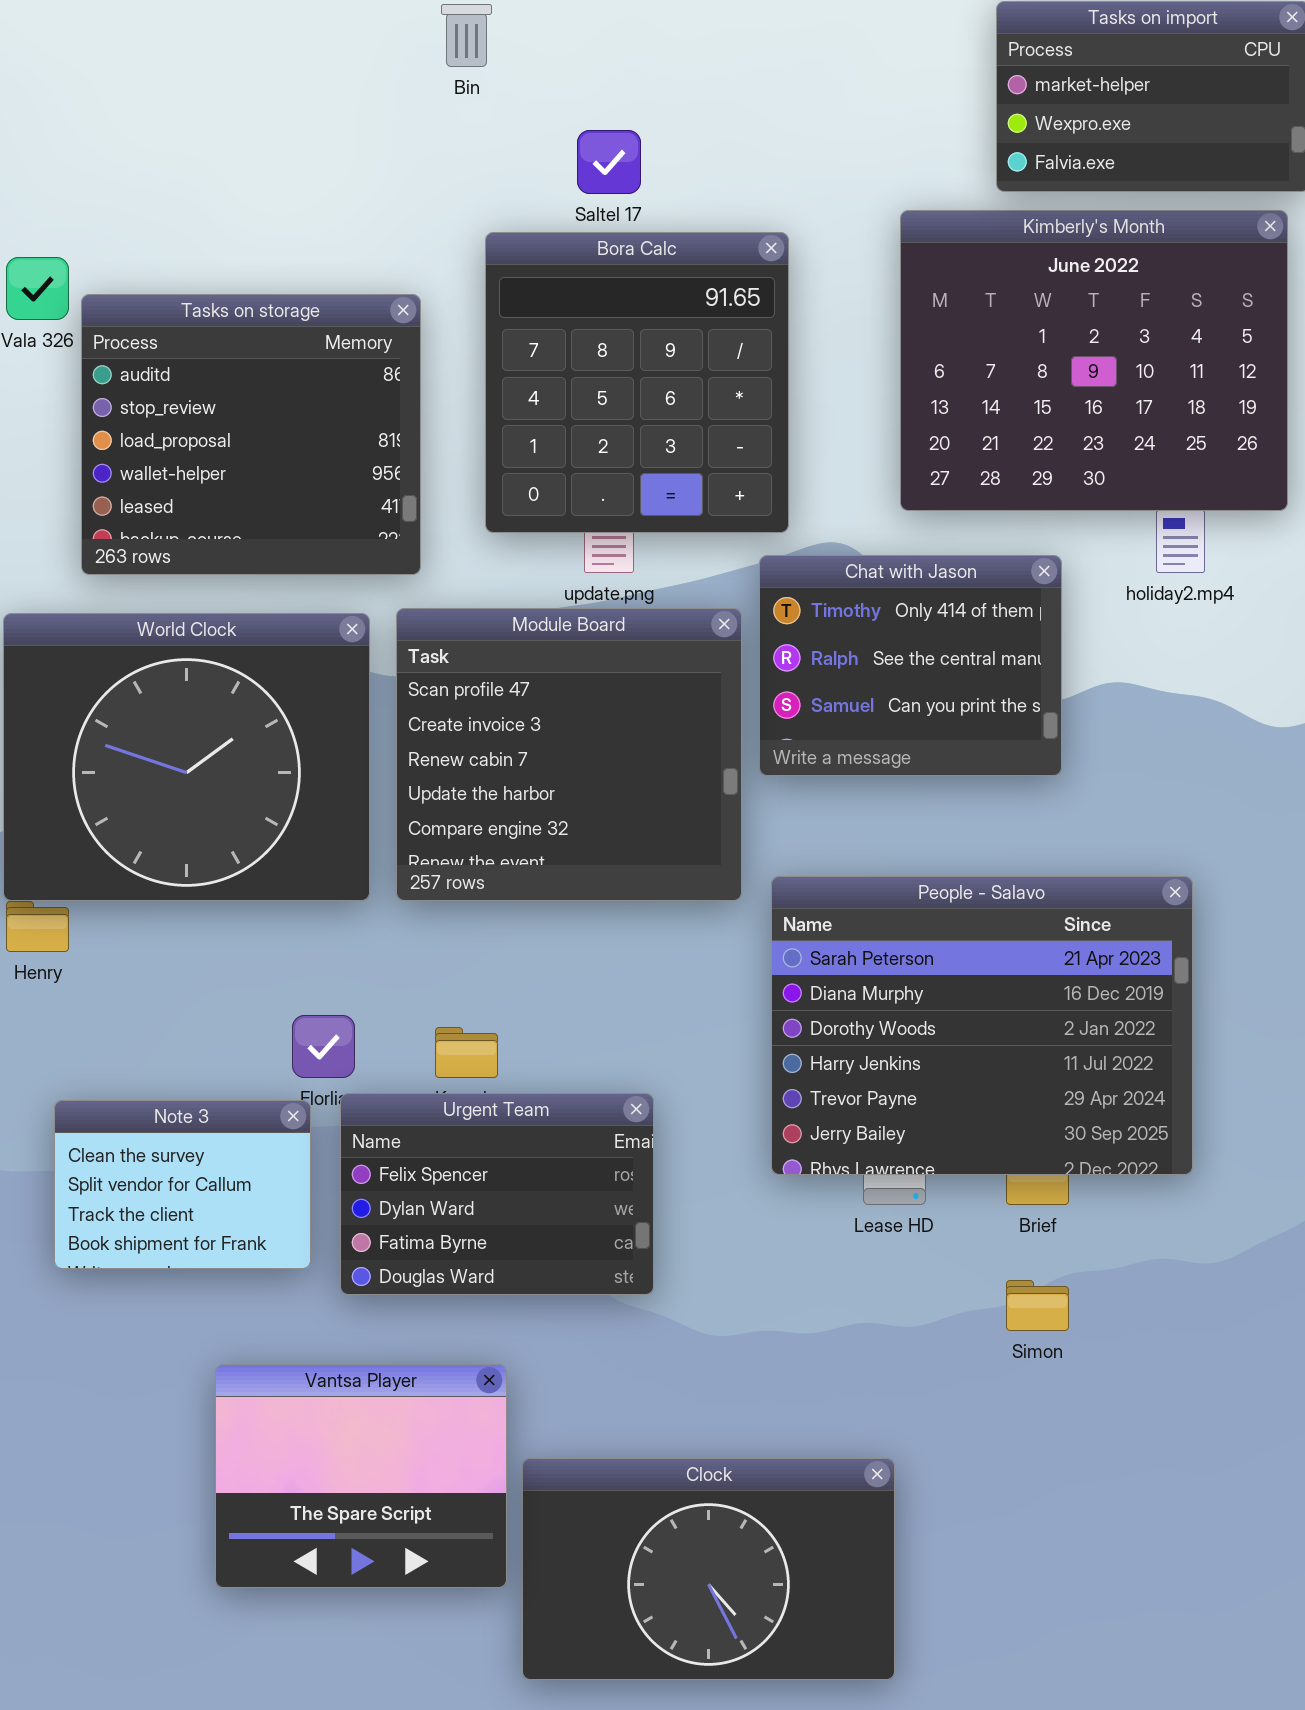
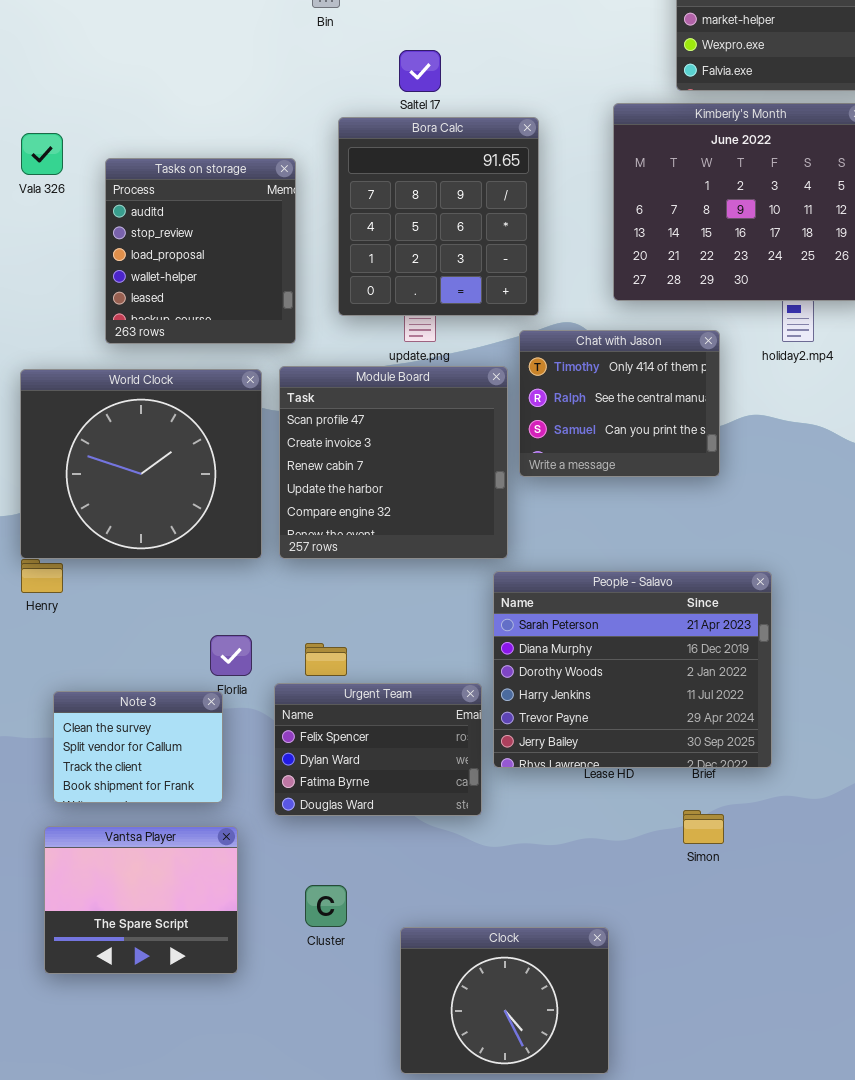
Tasks on storage: [81,294,421,575] -> [105,158,296,344], resized
People - Salavo: [771,876,1193,1175] -> [493,571,772,768], moved
Urgent Team: [340,1093,654,1295] -> [274,683,482,816], moved
Vantsa Player: [215,1364,507,1588] -> [44,826,238,974], moved
Clock: [522,1458,895,1680] -> [400,927,609,1074], resized

